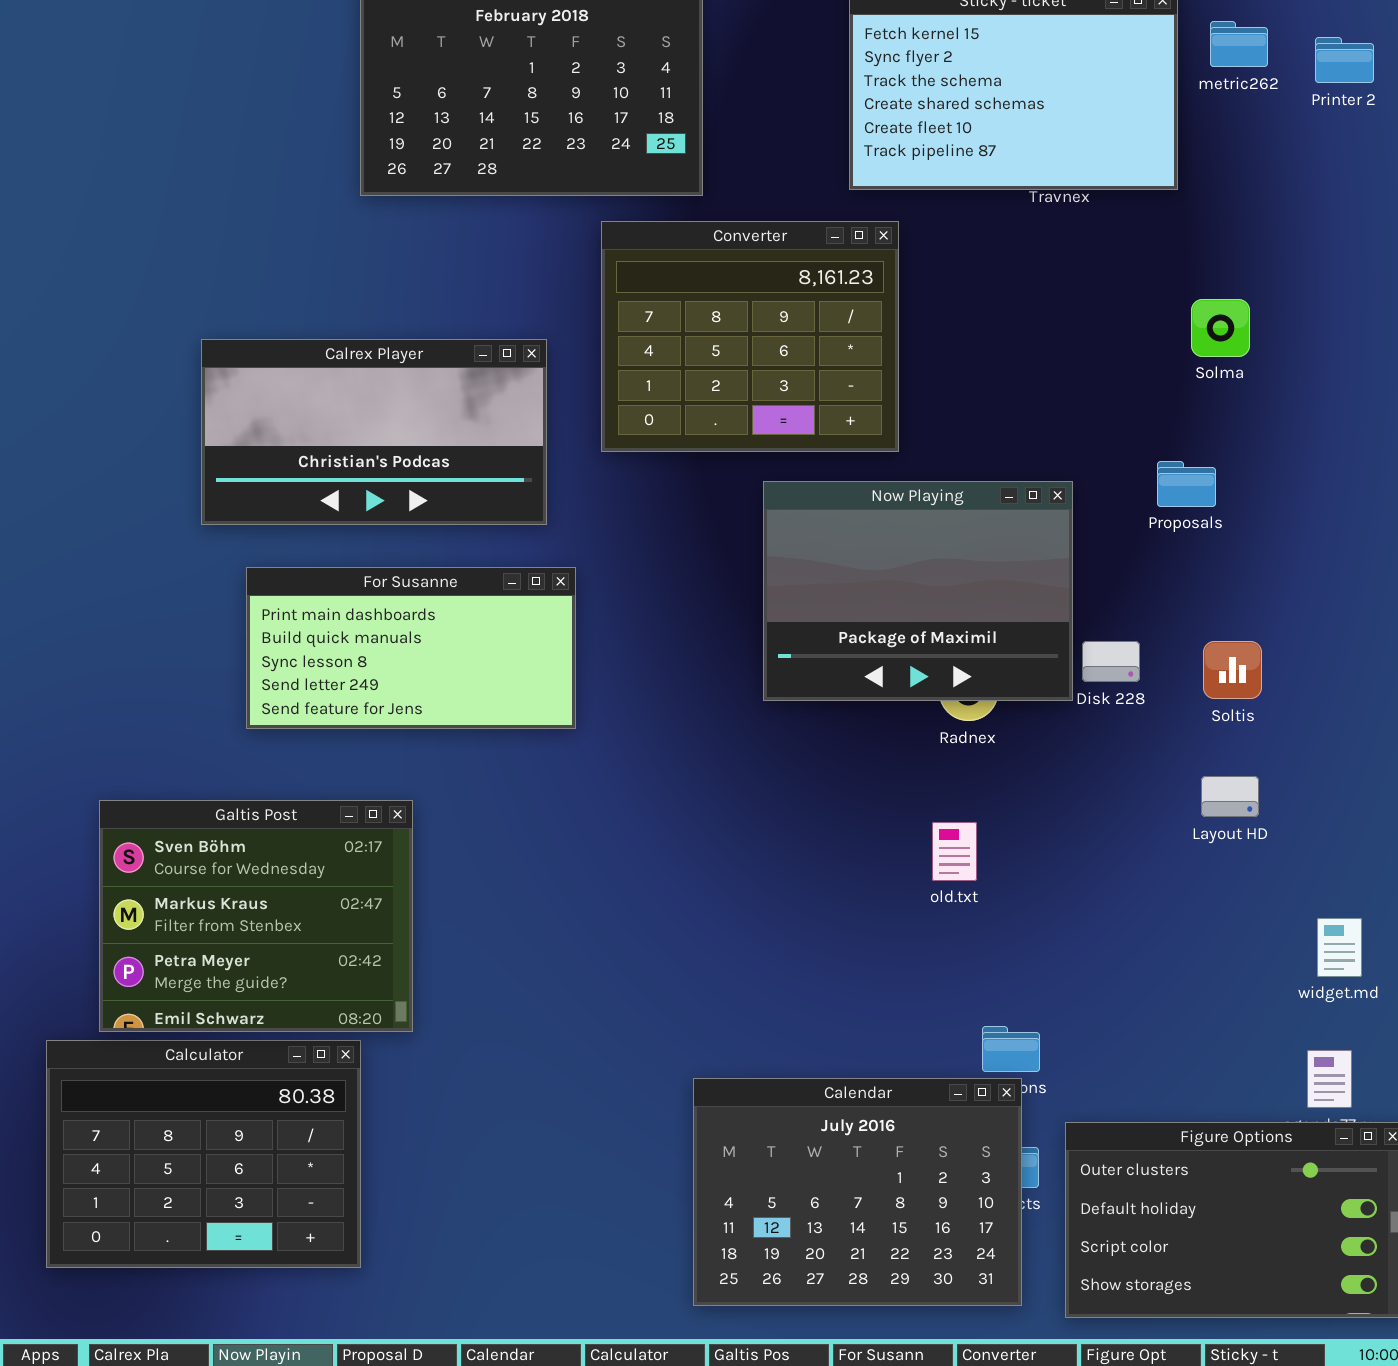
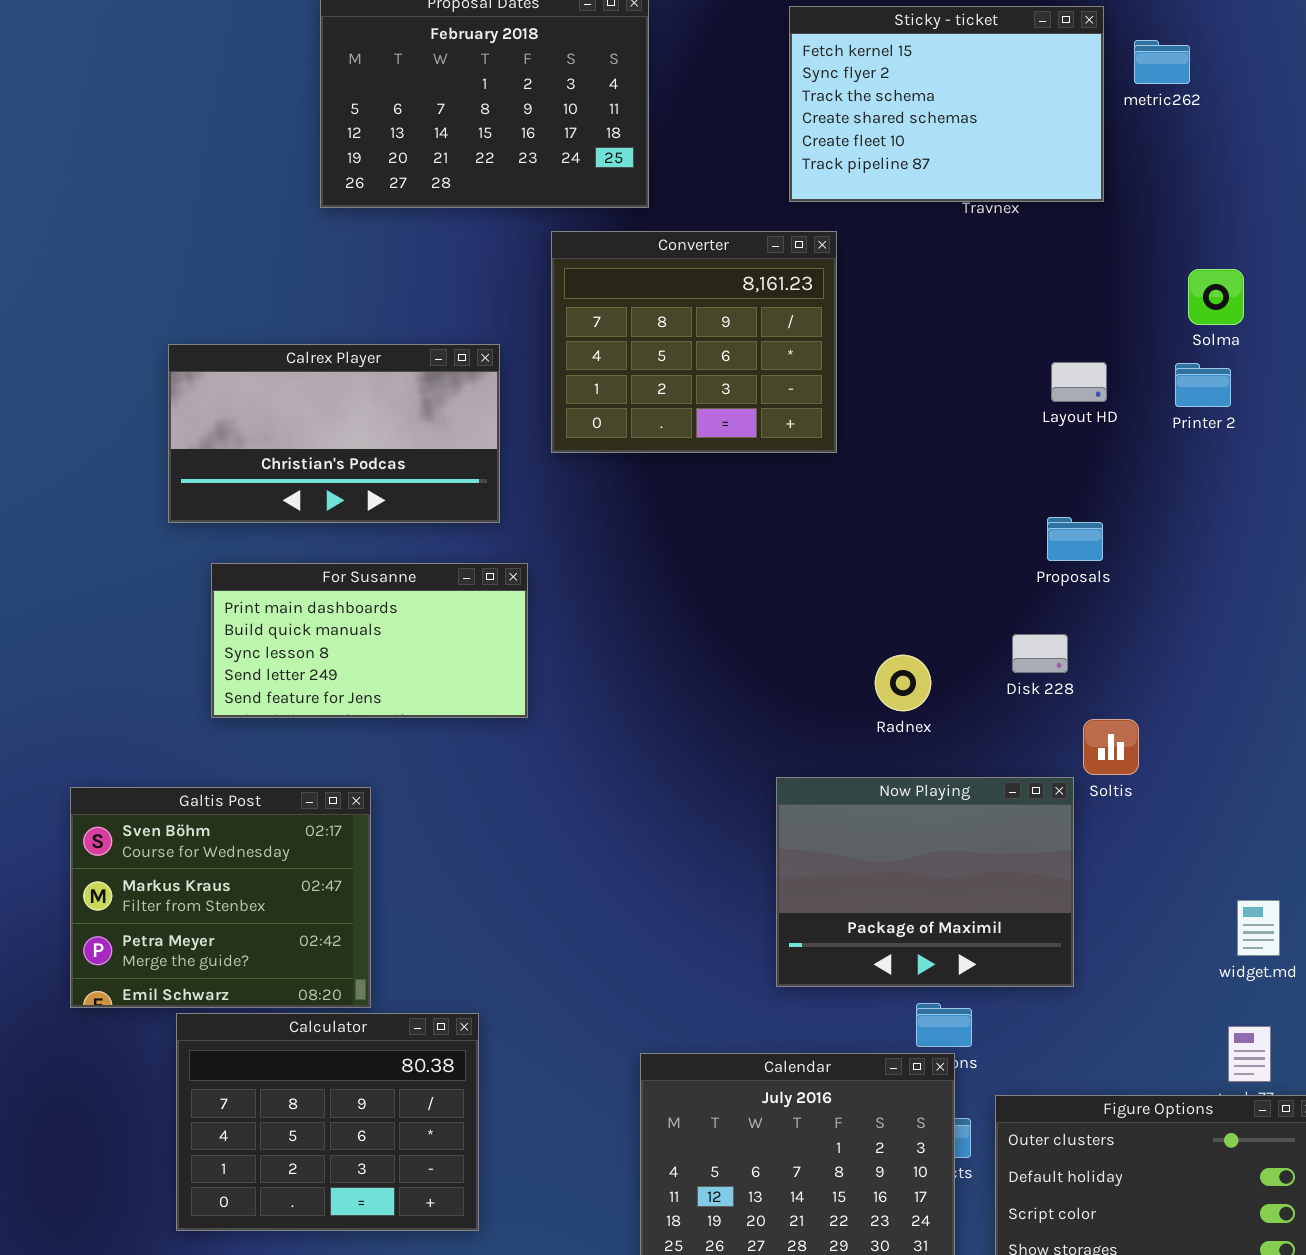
Printer 2: [1315,37,1374,83] -> [1175,363,1231,407], moved
Solma: [1191,299,1250,357] -> [1188,269,1244,325], moved
Proposals: [1157,461,1216,507] -> [1047,517,1103,561], moved
Now Playing: [763,481,1073,701] -> [776,777,1074,987], moved
Soltis: [1203,641,1262,699] -> [1083,719,1139,775], moved
Layout HD: [1201,776,1259,817] -> [1051,362,1107,402], moved
Calculator: [46,1040,361,1268] -> [176,1013,479,1231], moved

